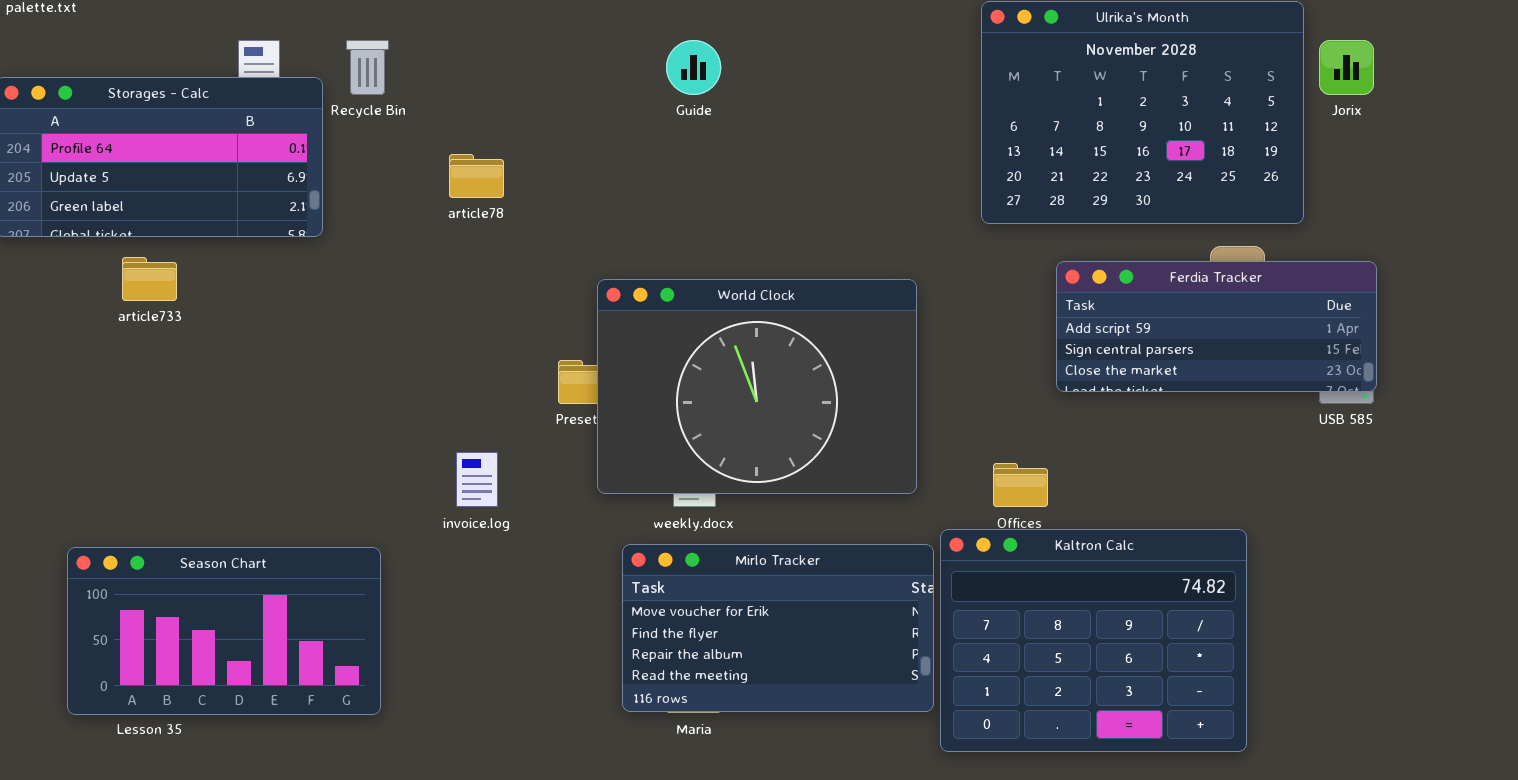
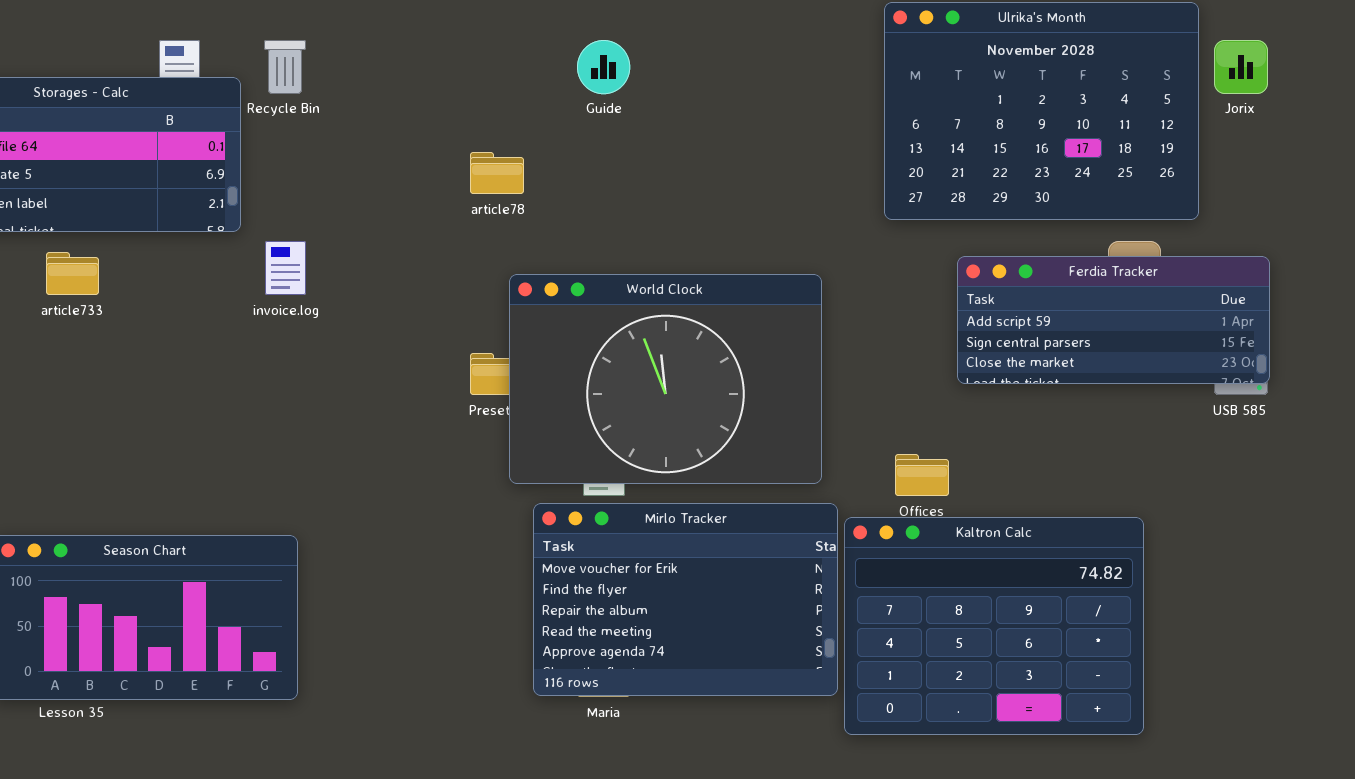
article78: [449,154,504,198] -> [470,152,524,194], moved
invoice.log: [456,452,498,507] -> [265,241,306,295], moved
Mirlo Tracker: [622,544,934,712] -> [533,503,838,696], resized

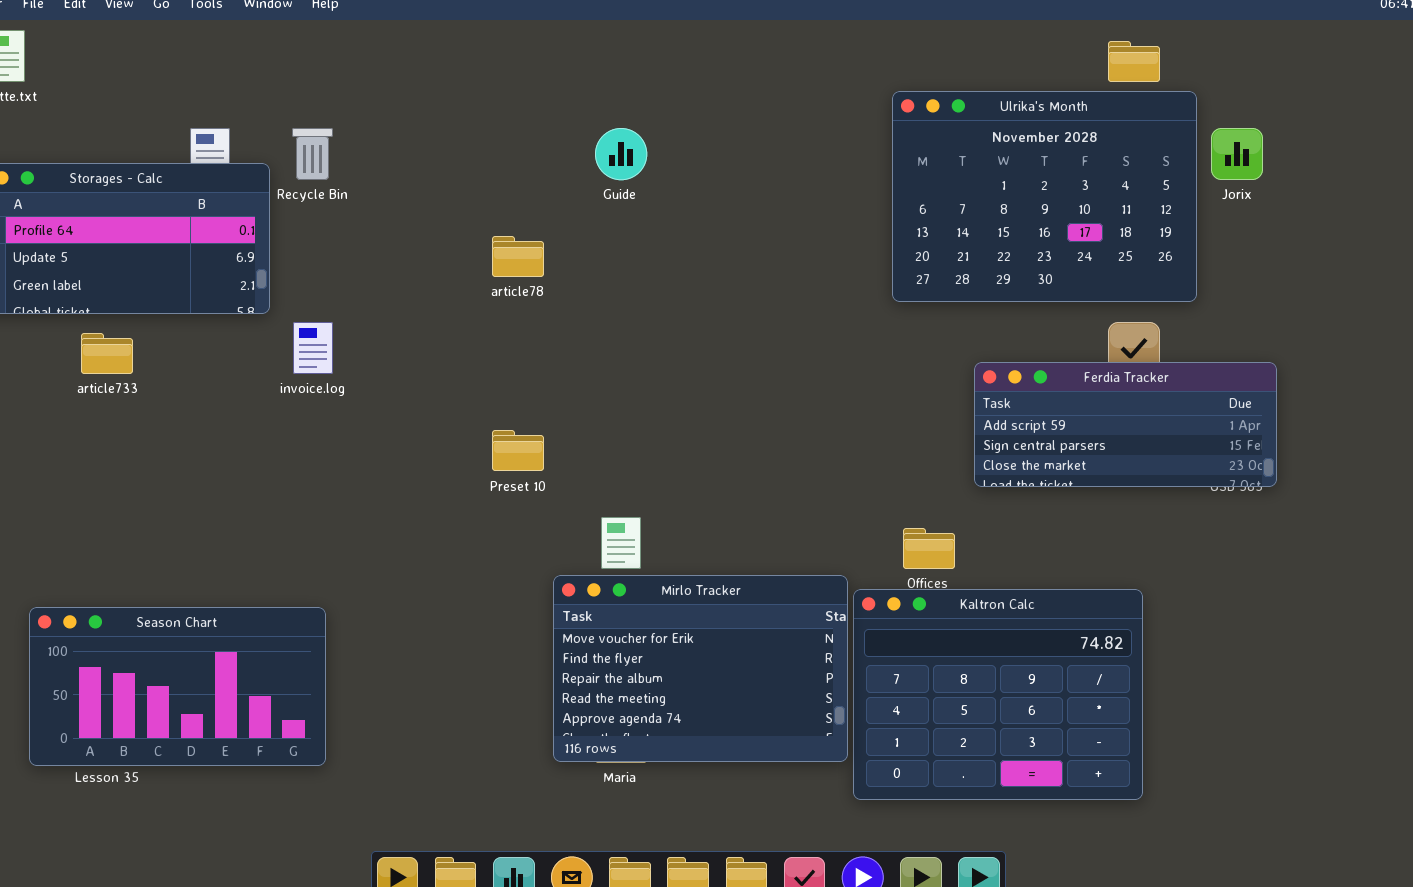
Ferdia Tracker: [957,256,1270,384] -> [974,362,1277,487], moved
World Clock: [509,274,822,484] -> none, closed

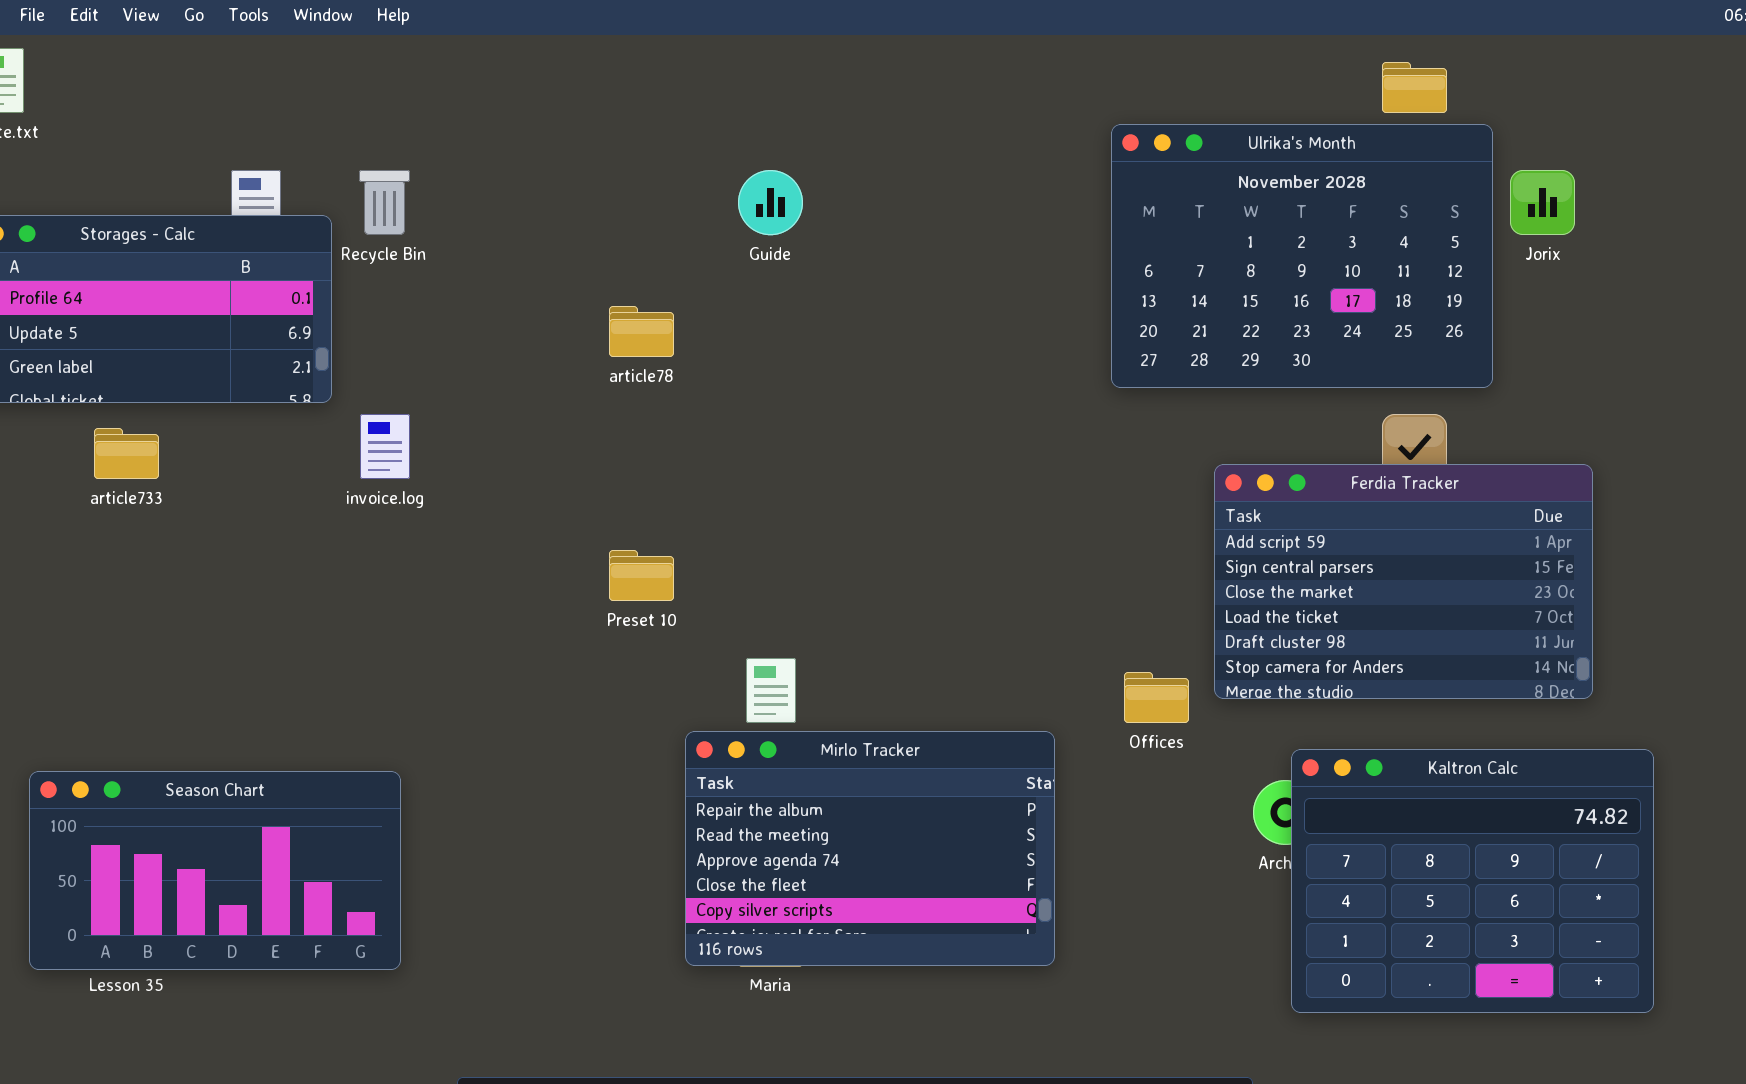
Ferdia Tracker: [974,362,1277,487] -> [1214,464,1593,699], resized
Mirlo Tracker: [553,575,848,762] -> [685,731,1055,966], scrolled down 2 rows
Kaltron Calc: [853,589,1143,800] -> [1291,749,1654,1013], moved

